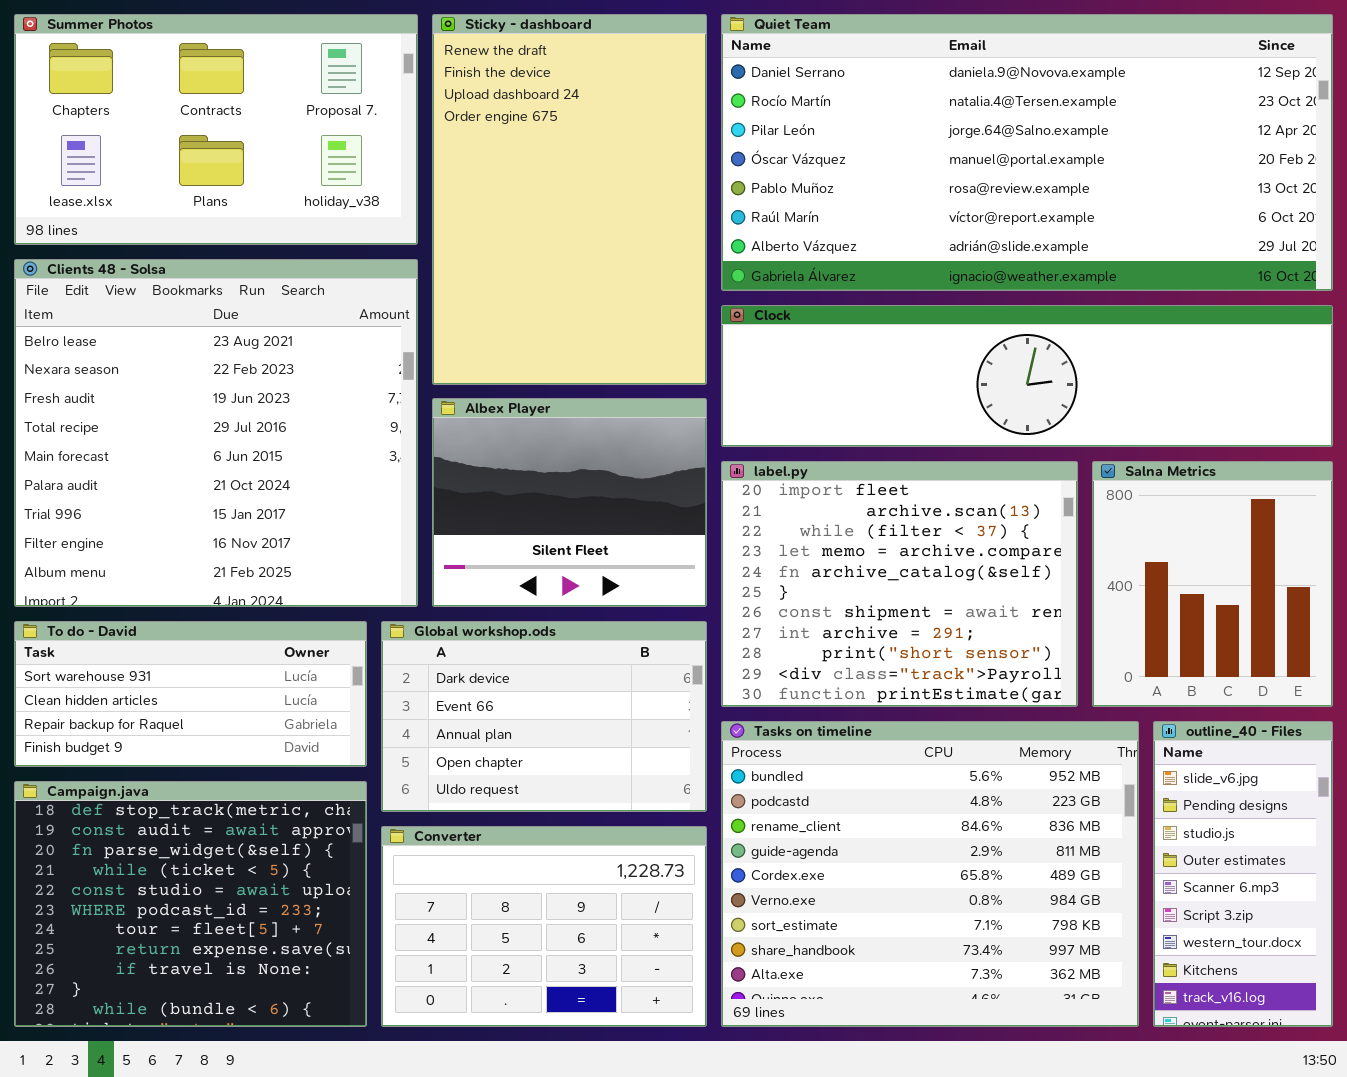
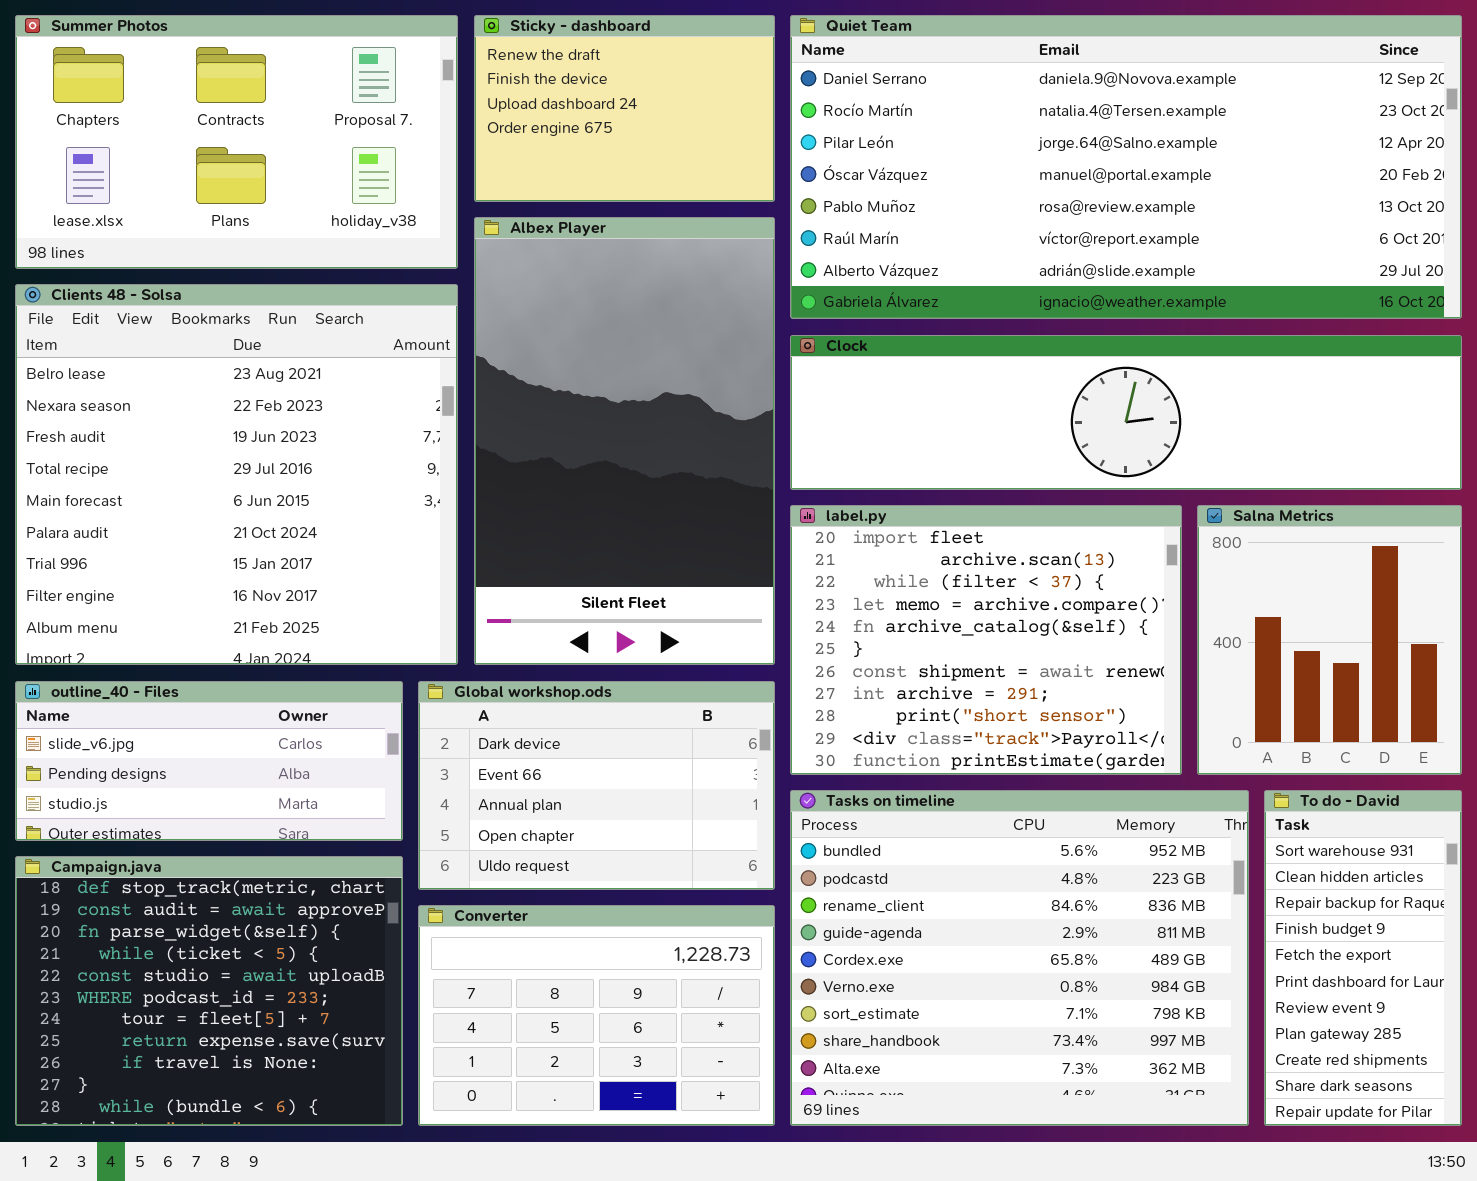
Sticky - dashboard: [432,14,707,385] -> [474,15,775,202], resized
Albex Player: [432,398,707,607] -> [474,217,775,665], resized
To do - David: [14,621,367,767] -> [1264,790,1462,1126], moved, resized
outline_40 - Files: [1153,721,1333,1027] -> [15,681,403,841], moved, resized

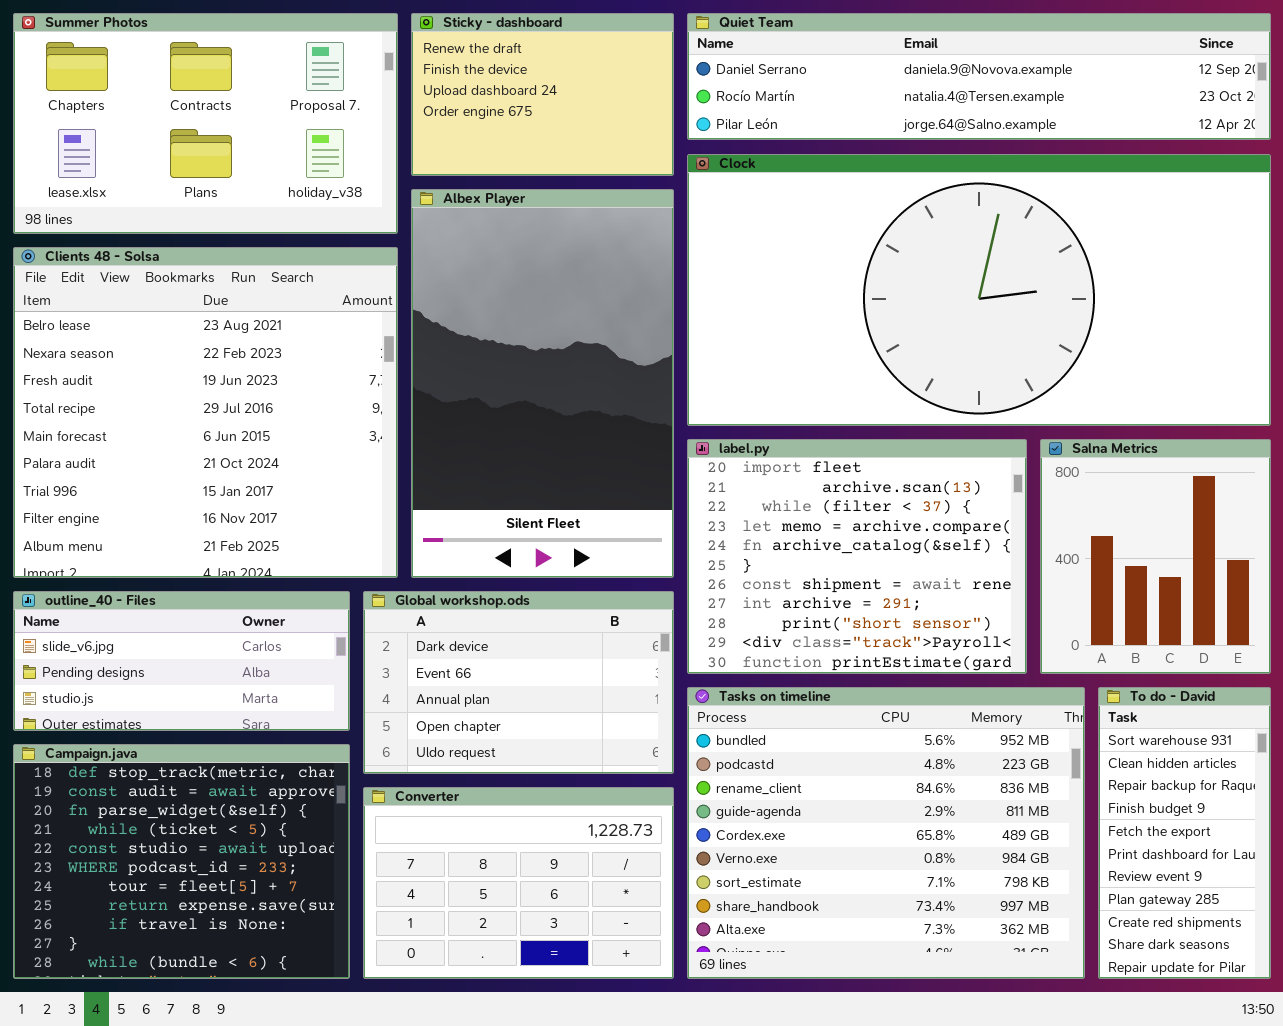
Quiet Team: [790,15,1462,319] -> [687,13,1271,140], resized
Clock: [790,335,1462,490] -> [687,154,1271,426], resized

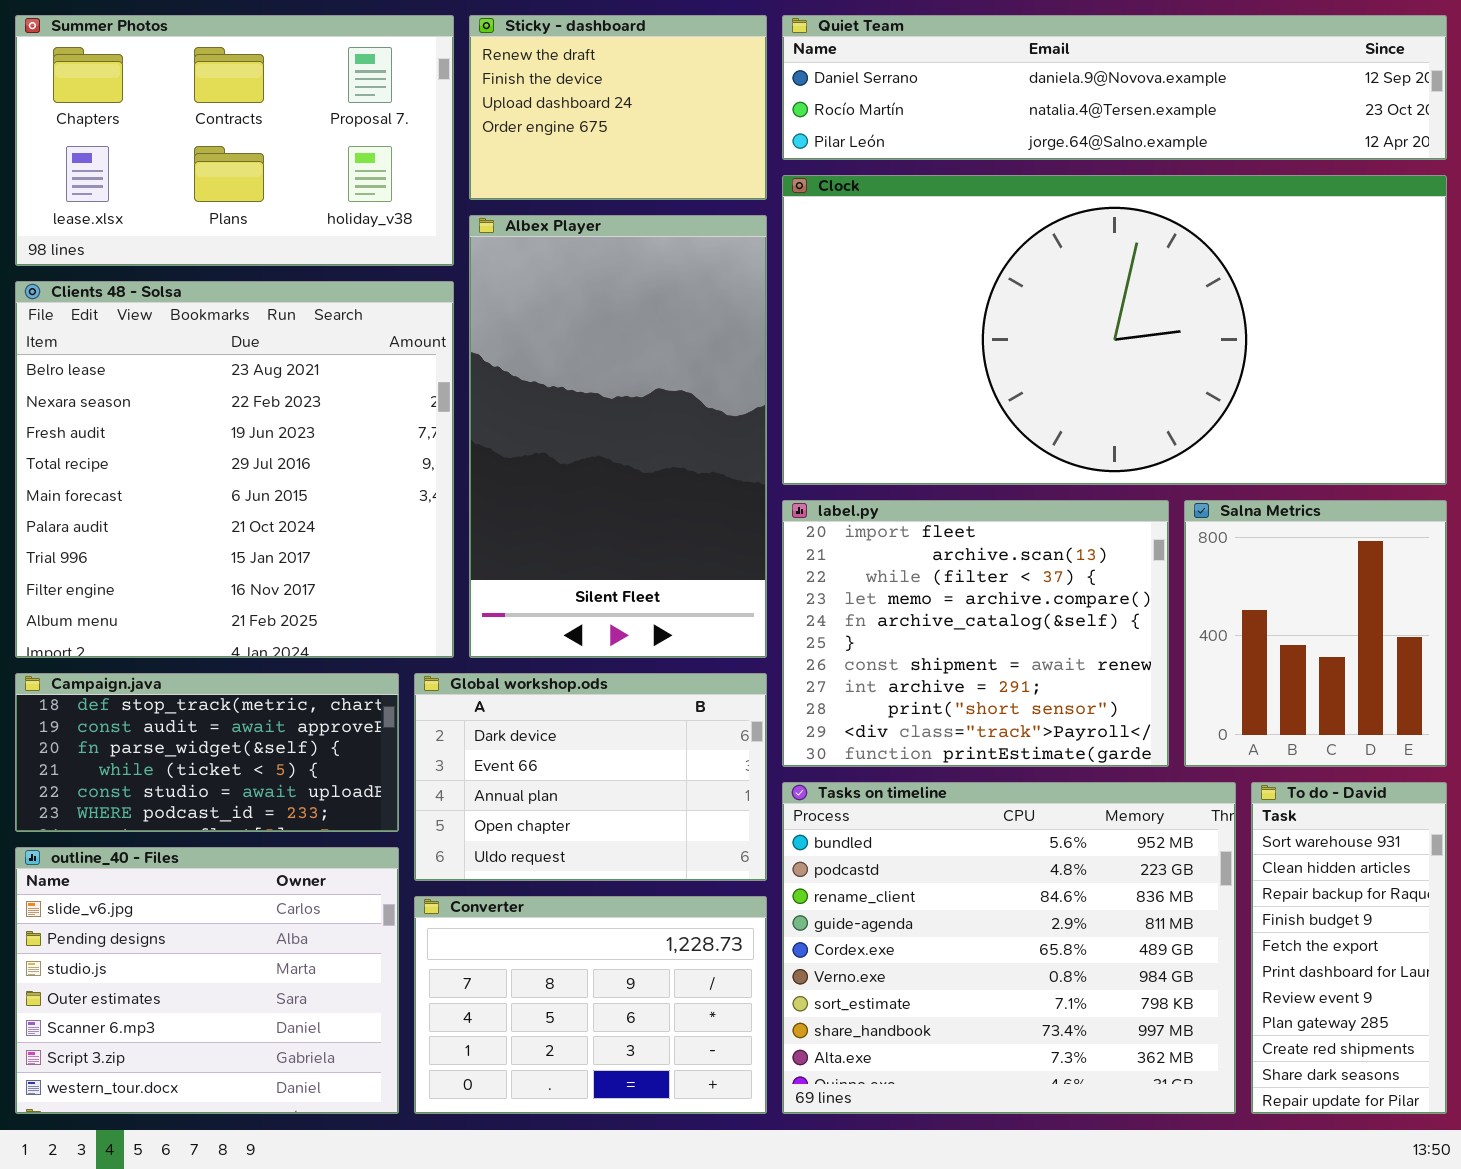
outline_40 - Files: [13,591,350,731] -> [15,847,399,1114], moved, resized
Campaign.java: [13,744,350,979] -> [15,673,399,832], moved, resized

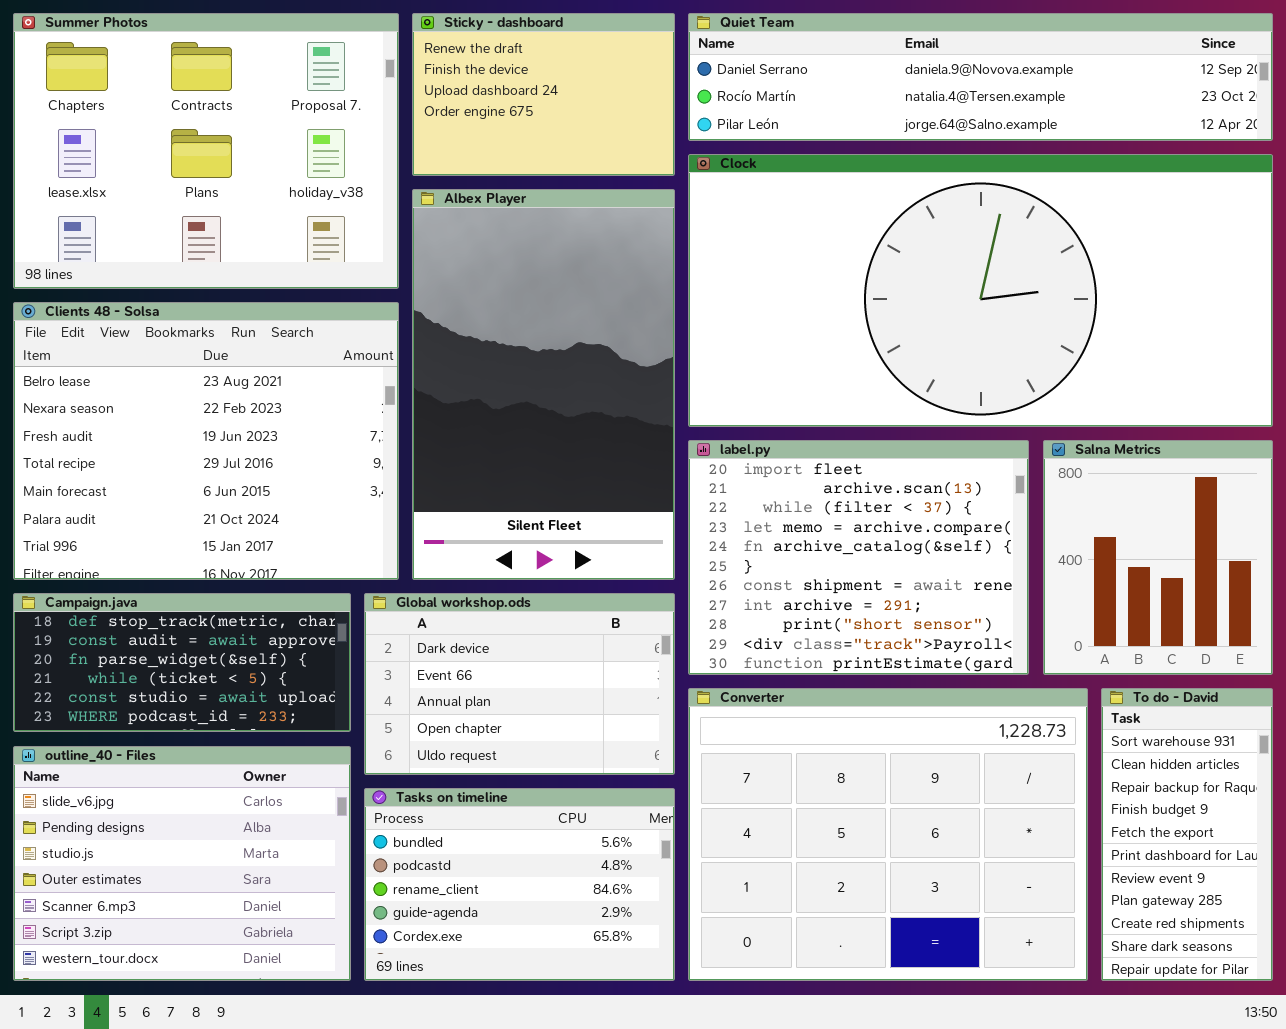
Summer Photos: [15,15,454,266] -> [13,13,399,289], resized
Clients 48 - Solsa: [15,281,454,658] -> [13,302,399,580], resized
Tasks on timeline: [782,782,1236,1114] -> [364,788,675,981], moved, resized
Converter: [414,896,767,1114] -> [688,688,1088,981], moved, resized

